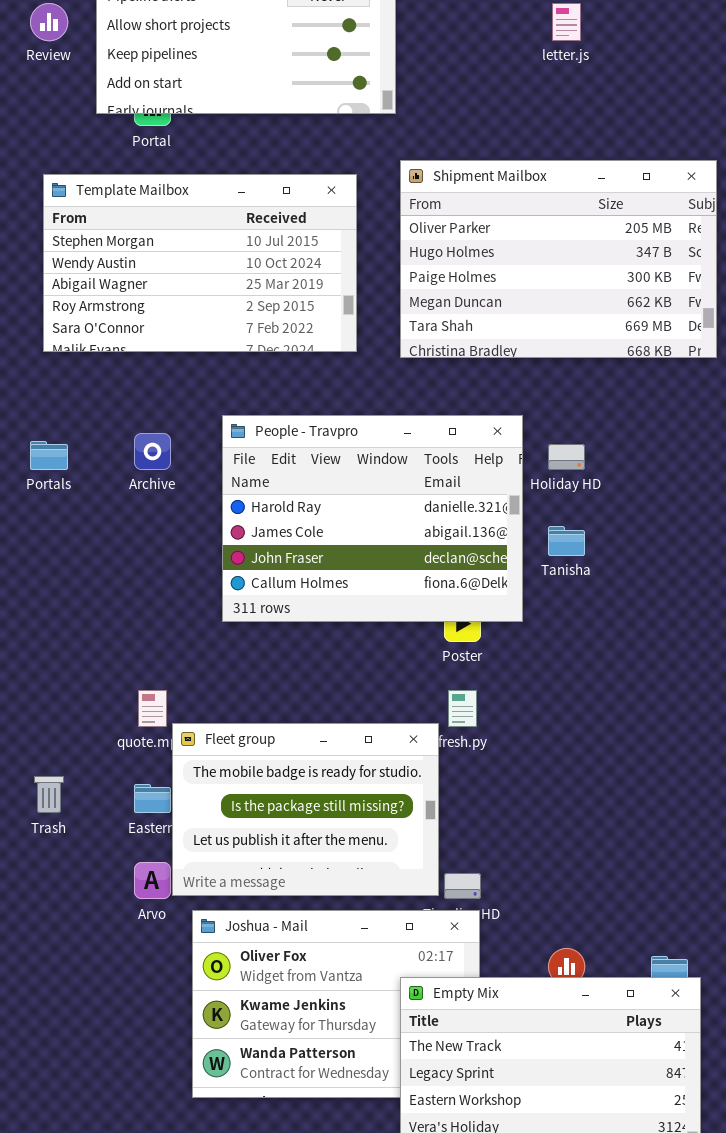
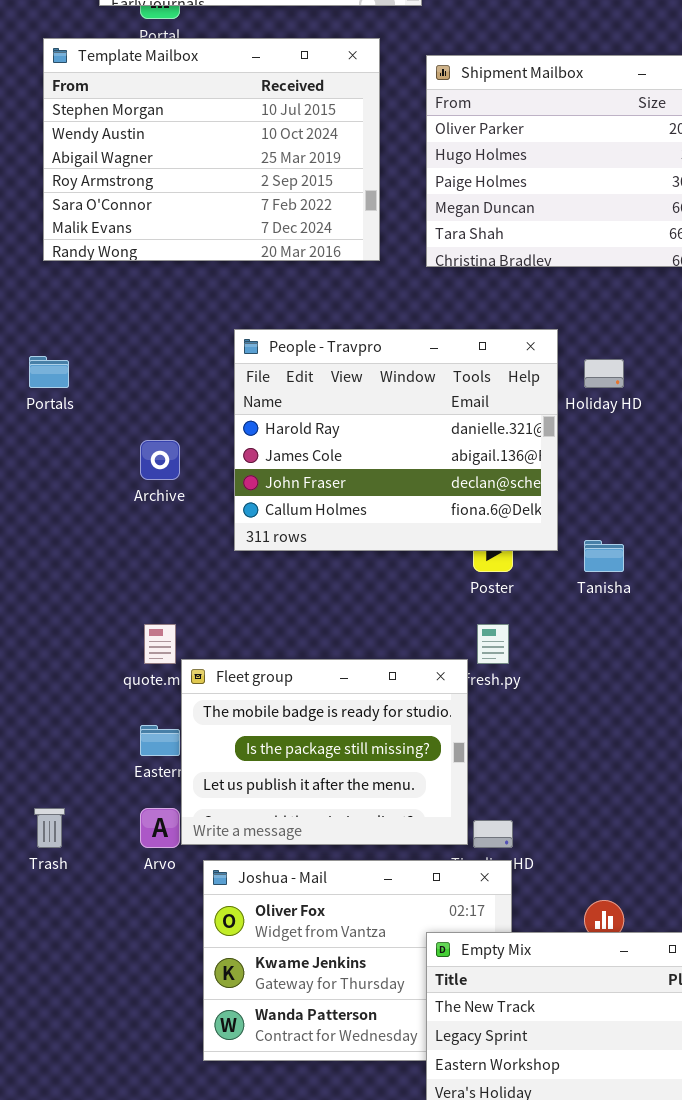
Template Mailbox: [43,174,357,352] -> [43,38,380,261], resized
Archive: [134,433,171,470] -> [140,440,180,480], moved
Tanisha: [548,526,585,556] -> [584,540,624,572], moved
Trash: [34,776,64,813] -> [34,808,65,848], moved

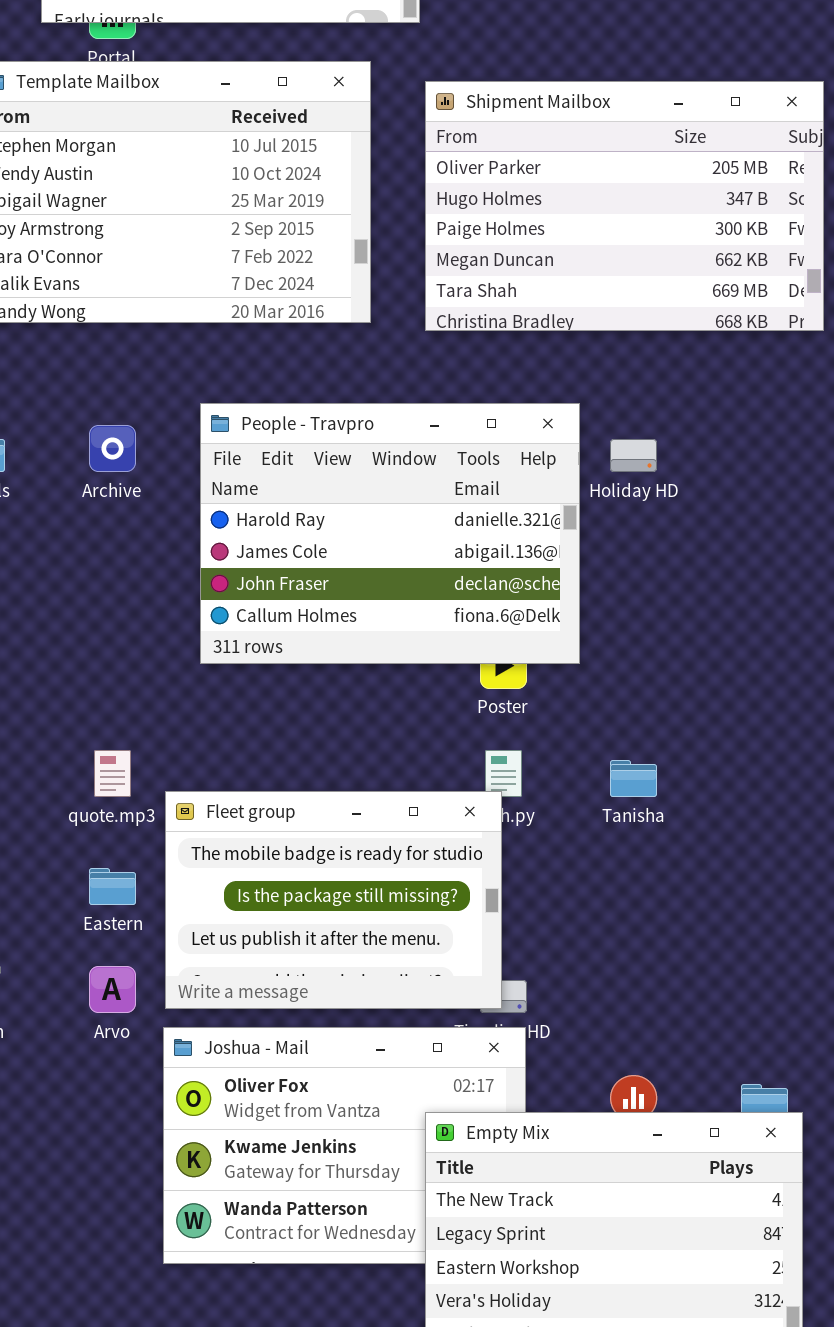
Archive: [140,440,180,480] -> [89,425,136,472], moved
Tanisha: [584,540,624,572] -> [610,760,657,797], moved
Fleet group: [181,659,468,845] -> [165,791,502,1009], moved

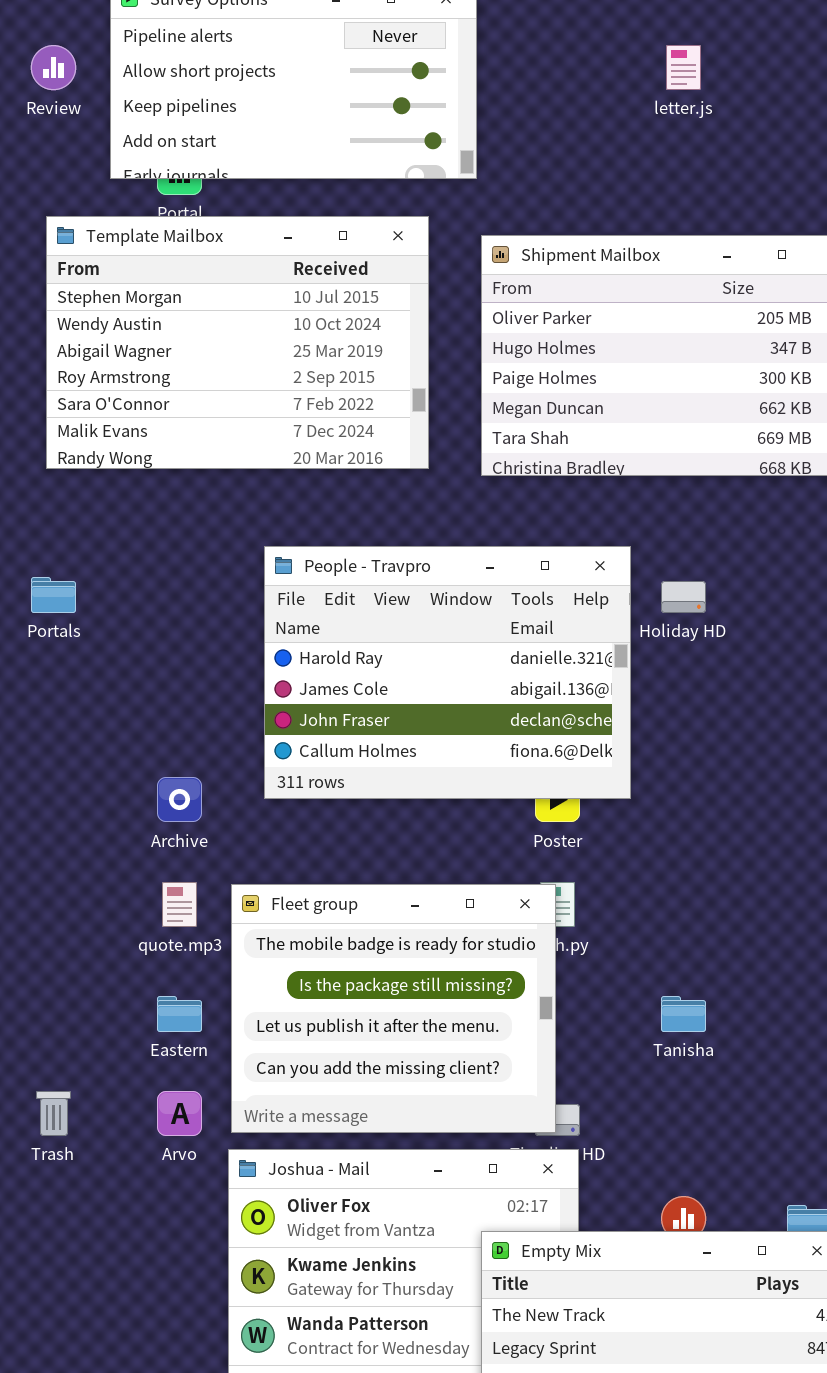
Archive: [89,425,136,472] -> [157,777,202,822], moved
Tanisha: [610,760,657,797] -> [661,996,706,1032], moved
Fleet group: [165,791,502,1009] -> [231,884,556,1133], resized

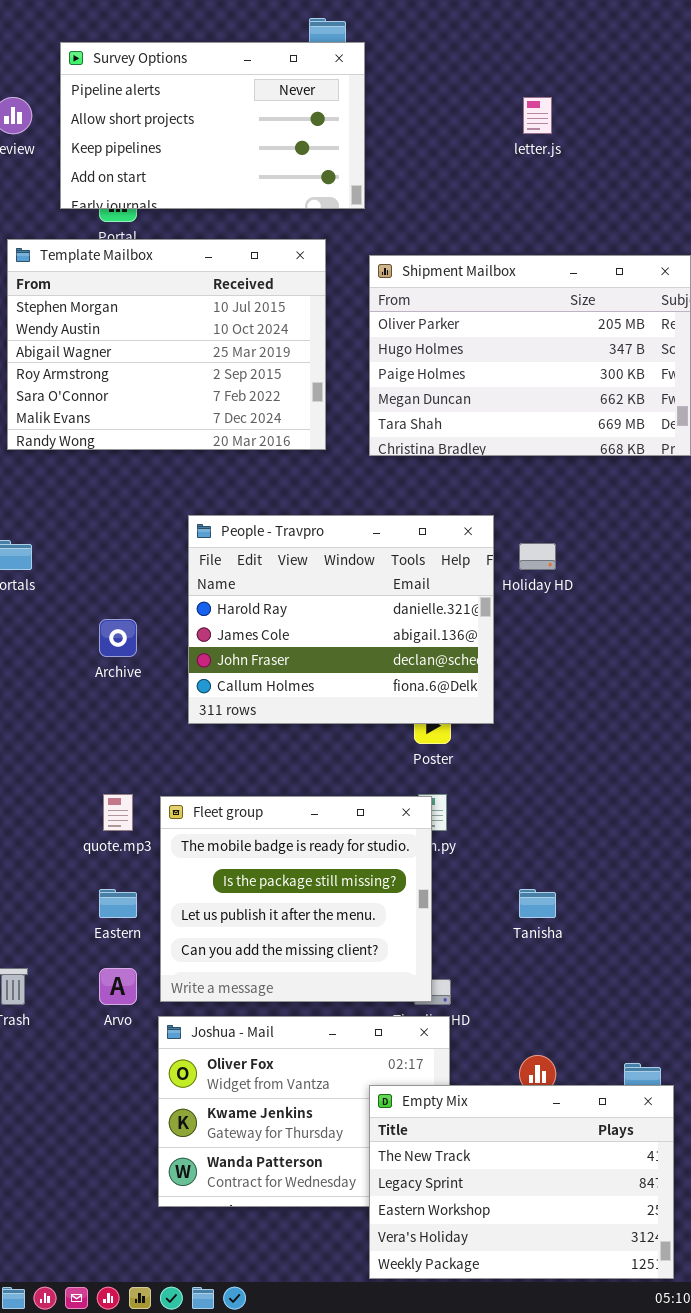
Archive: [157,777,202,822] -> [99,619,137,657], moved

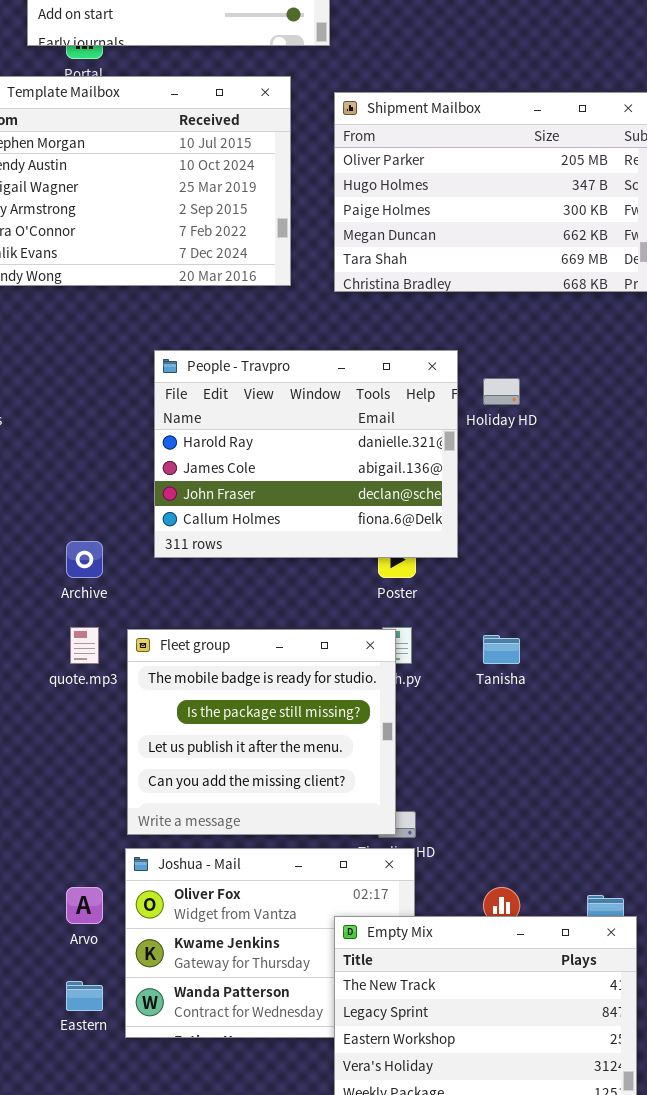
Archive: [99,619,137,657] -> [66,541,103,578], moved
Eastern: [99,889,137,918] -> [66,981,103,1011], moved
Tanisha: [519,889,556,918] -> [483,635,520,664], moved
Arvo: [99,968,137,1005] -> [66,887,103,924], moved

